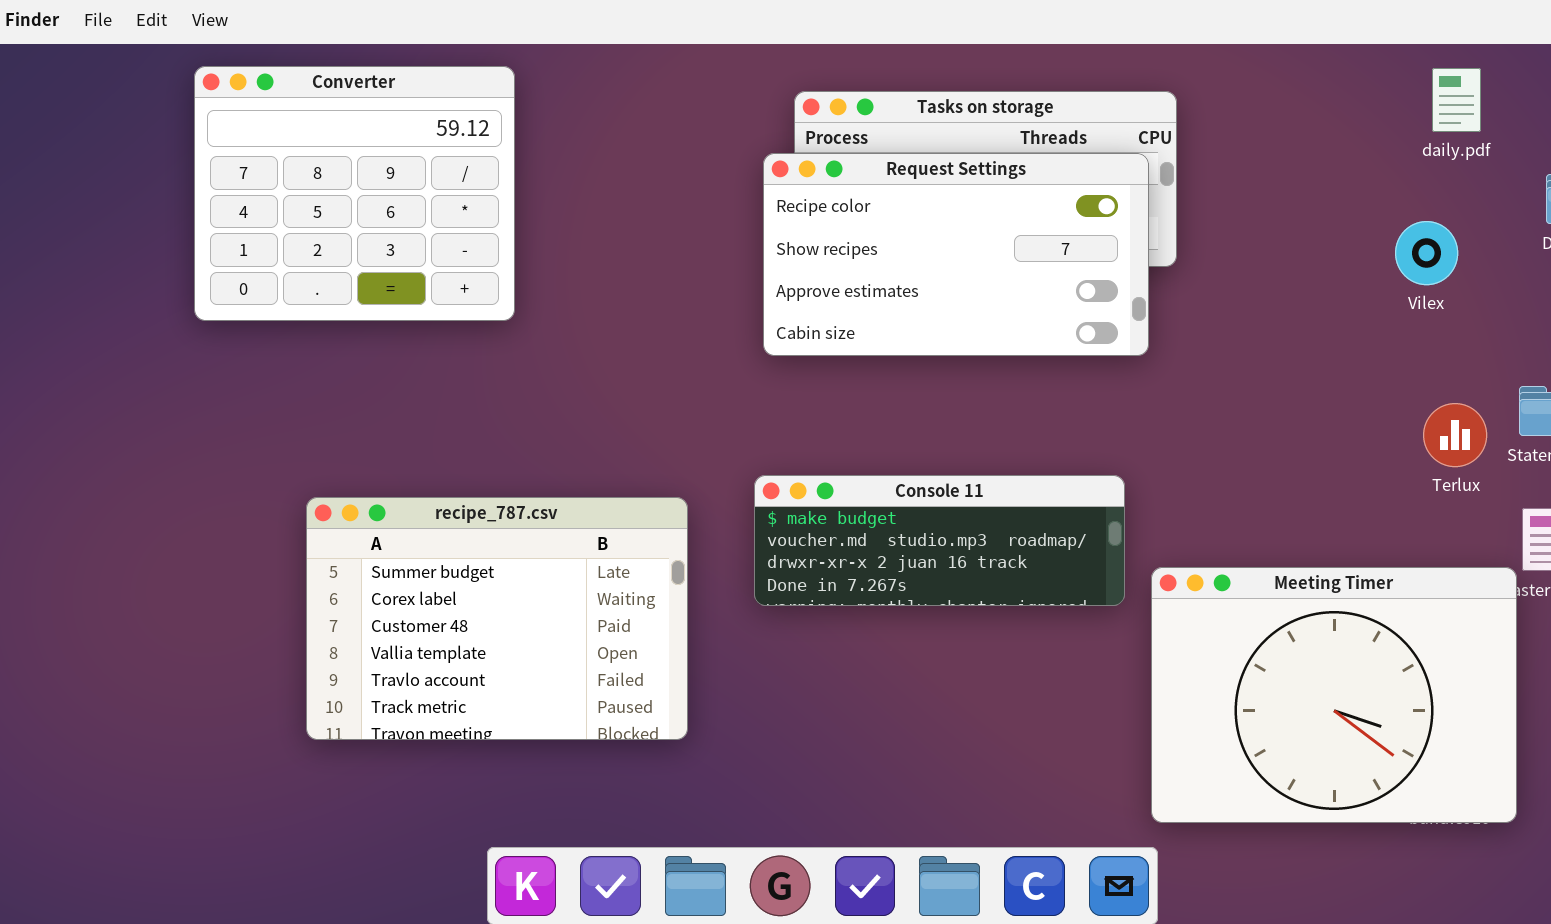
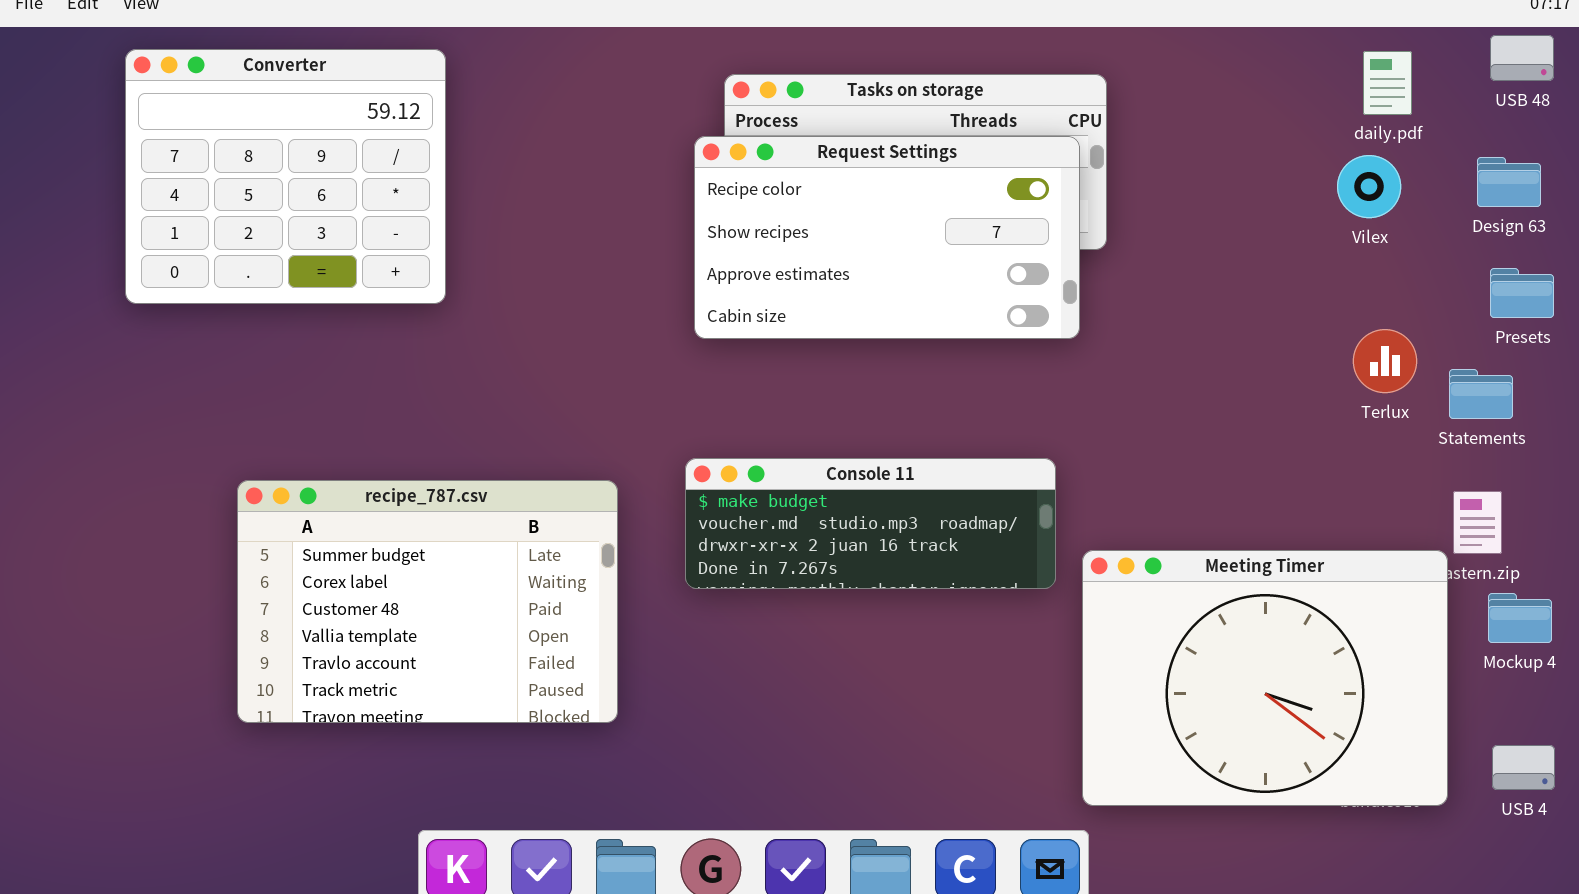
Vilex: [1395,221,1458,285] -> [1337,155,1401,218], moved
Terlux: [1423,403,1487,467] -> [1353,329,1417,393], moved

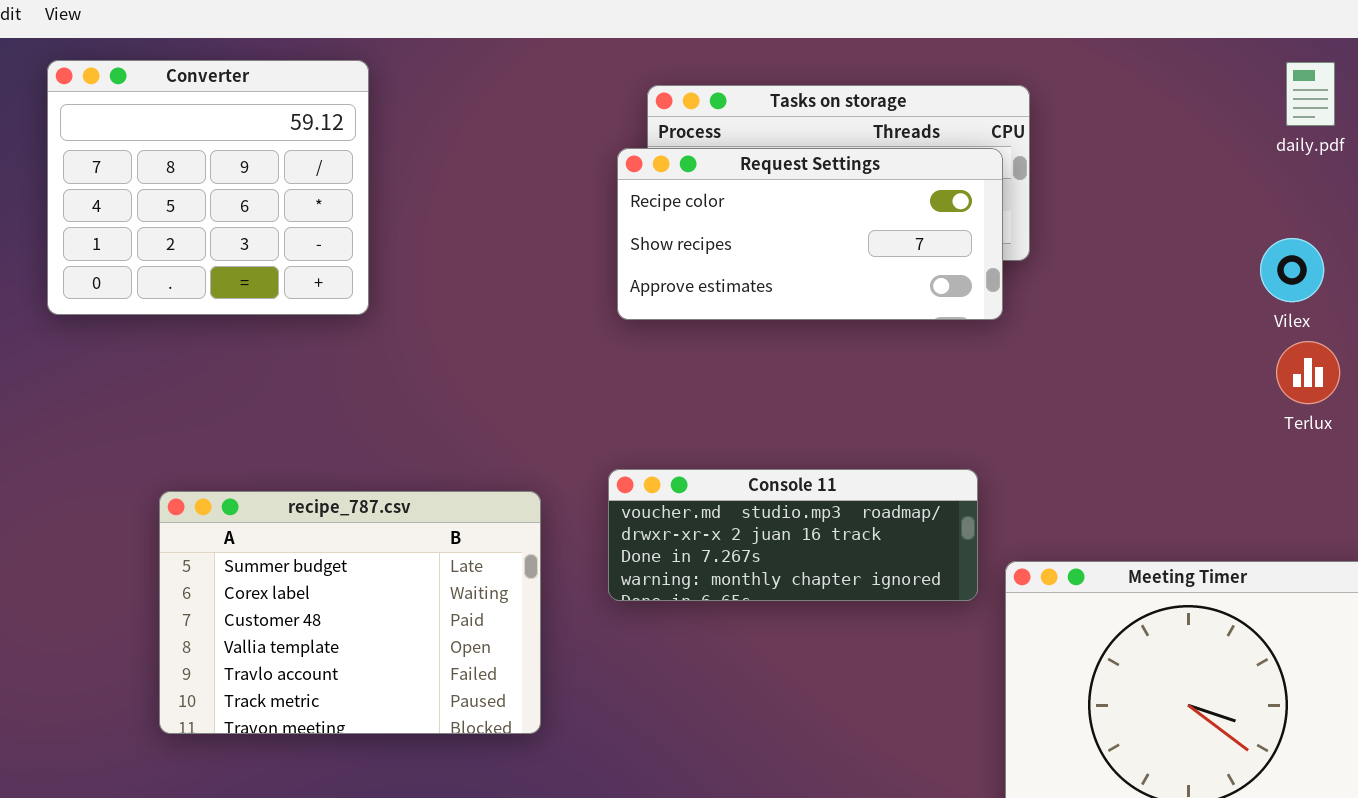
Request Settings: [694,136,1080,339] -> [617,148,1003,320], resized
Vilex: [1337,155,1401,218] -> [1260,238,1324,302], moved
Console 11: [685,458,1056,589] -> [608,469,978,601], scrolled down 1 row

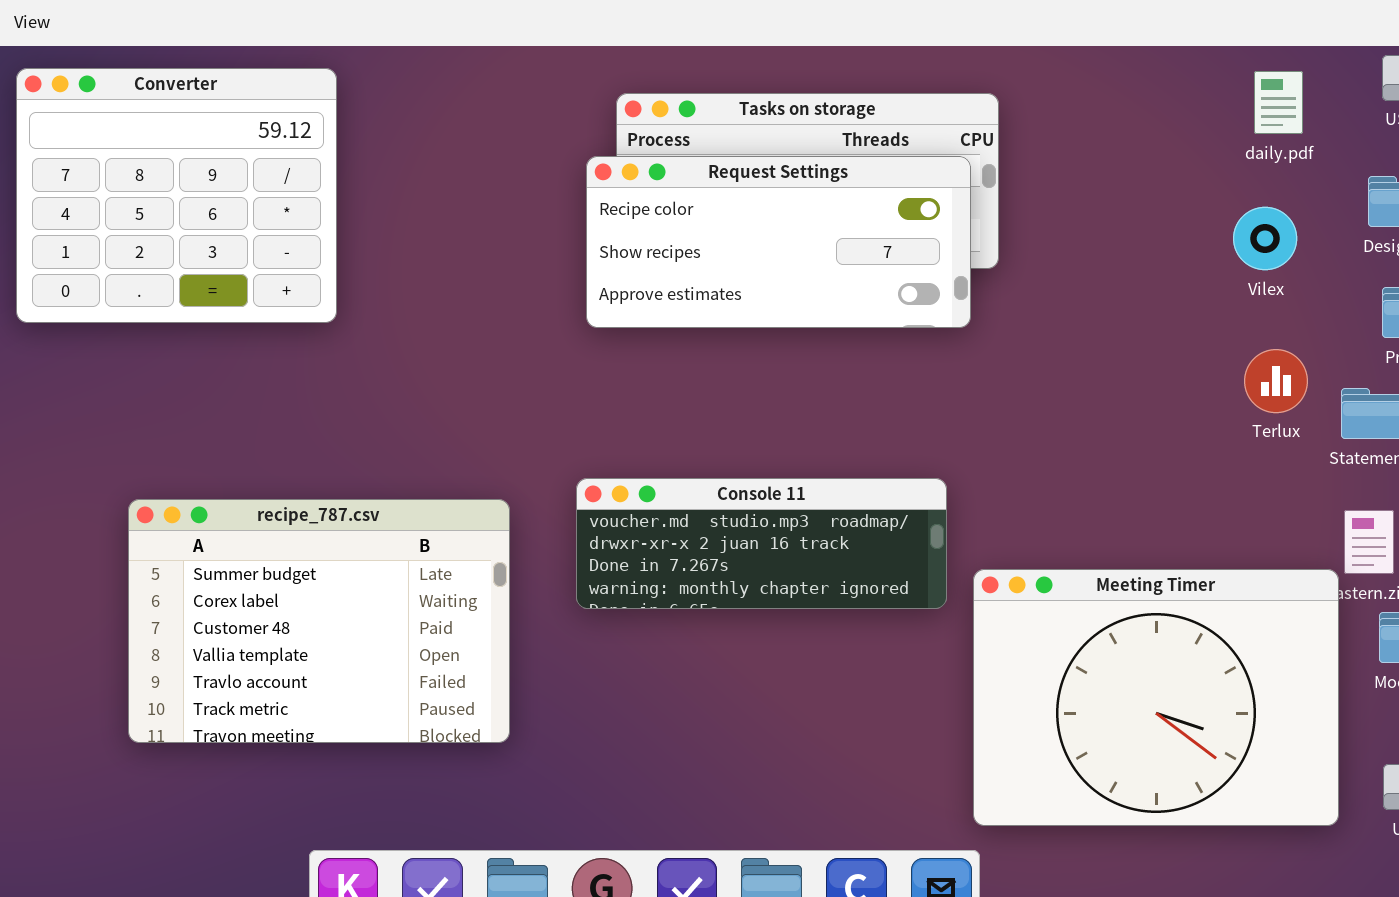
Vilex: [1260,238,1324,302] -> [1233,207,1297,270], moved

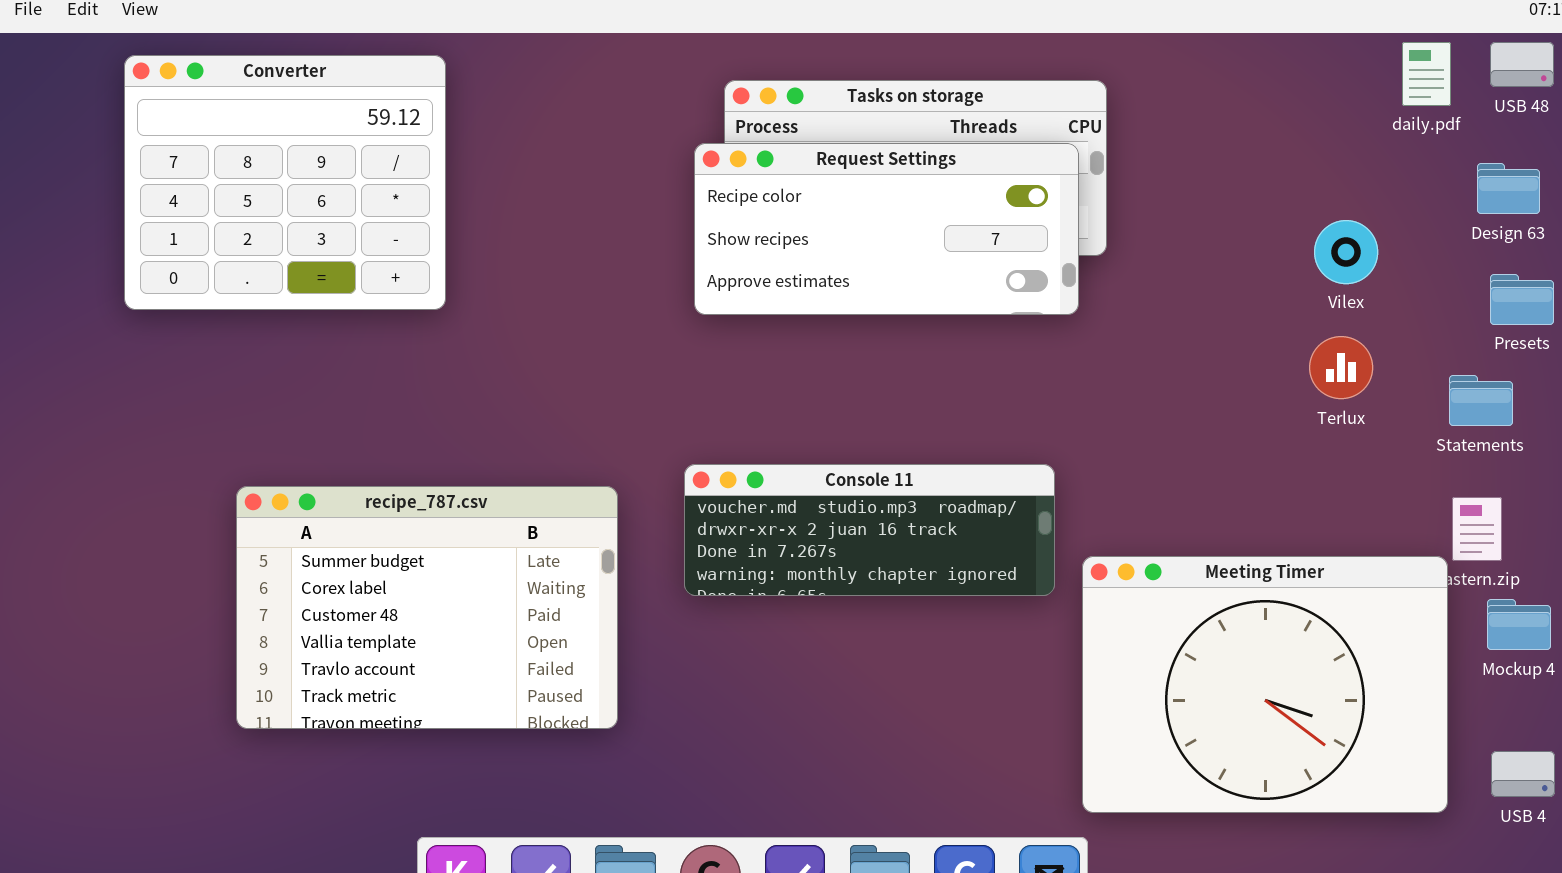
daily.pdf: [1254,71,1303,134] -> [1402,42,1451,106], moved
Vilex: [1233,207,1297,270] -> [1314,220,1378,284], moved
Terlux: [1244,349,1308,413] -> [1309,336,1373,399], moved

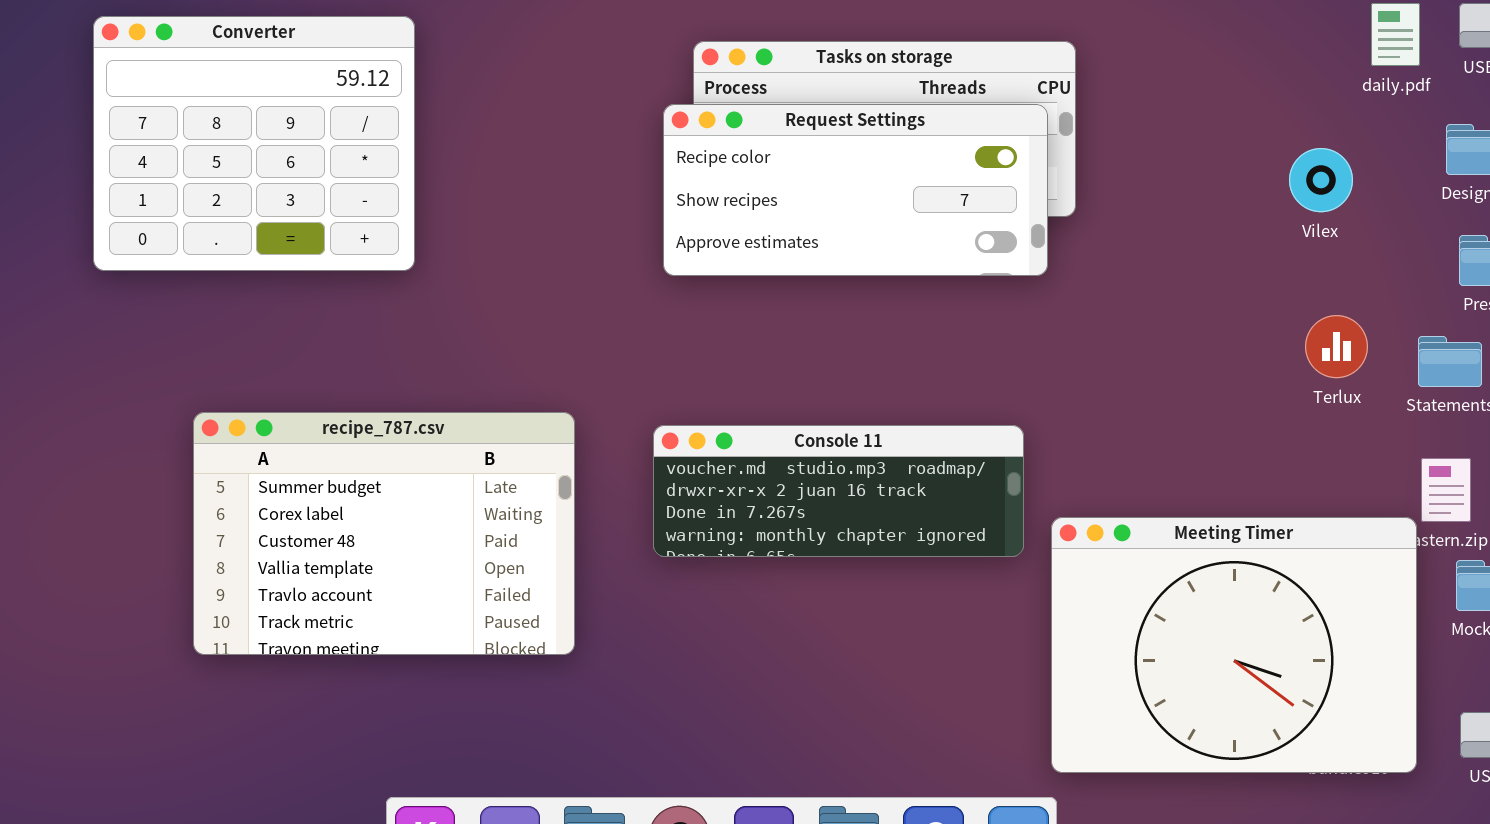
Vilex: [1314,220,1378,284] -> [1289,148,1353,212], moved
Terlux: [1309,336,1373,399] -> [1305,315,1368,378], moved
recipe_787.csv: [236,486,618,729] -> [193,412,575,655], moved

